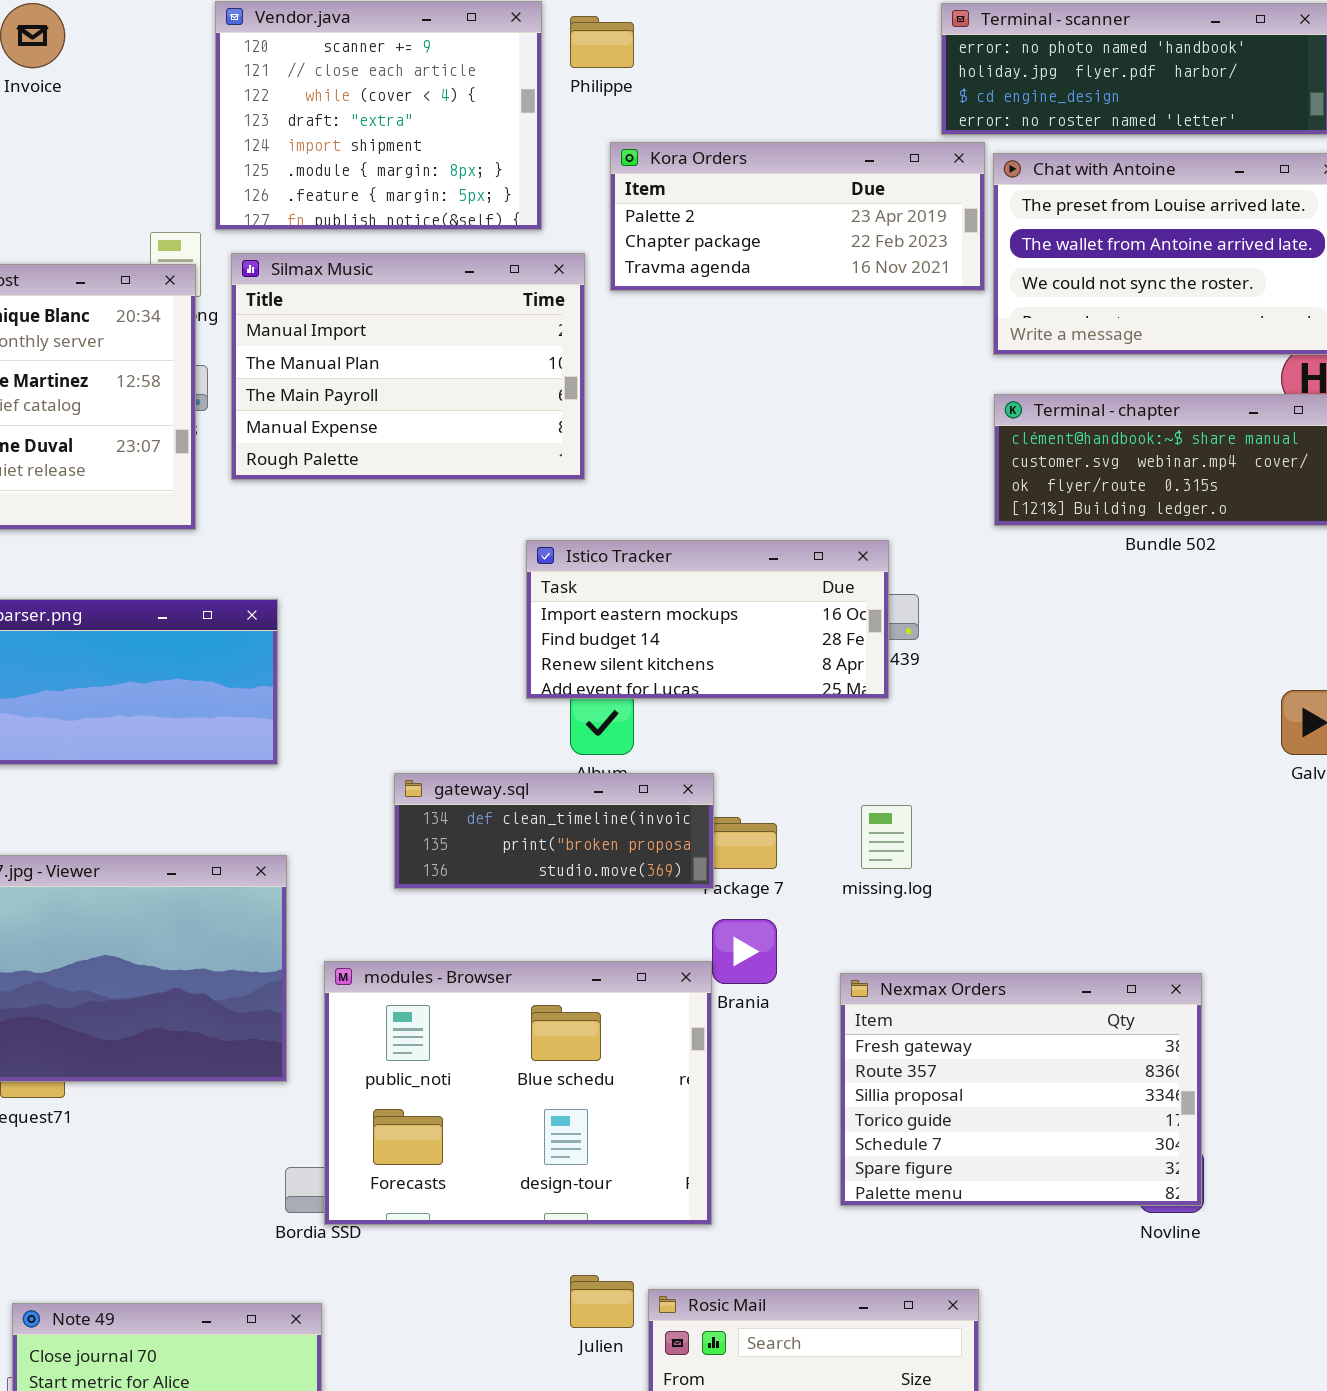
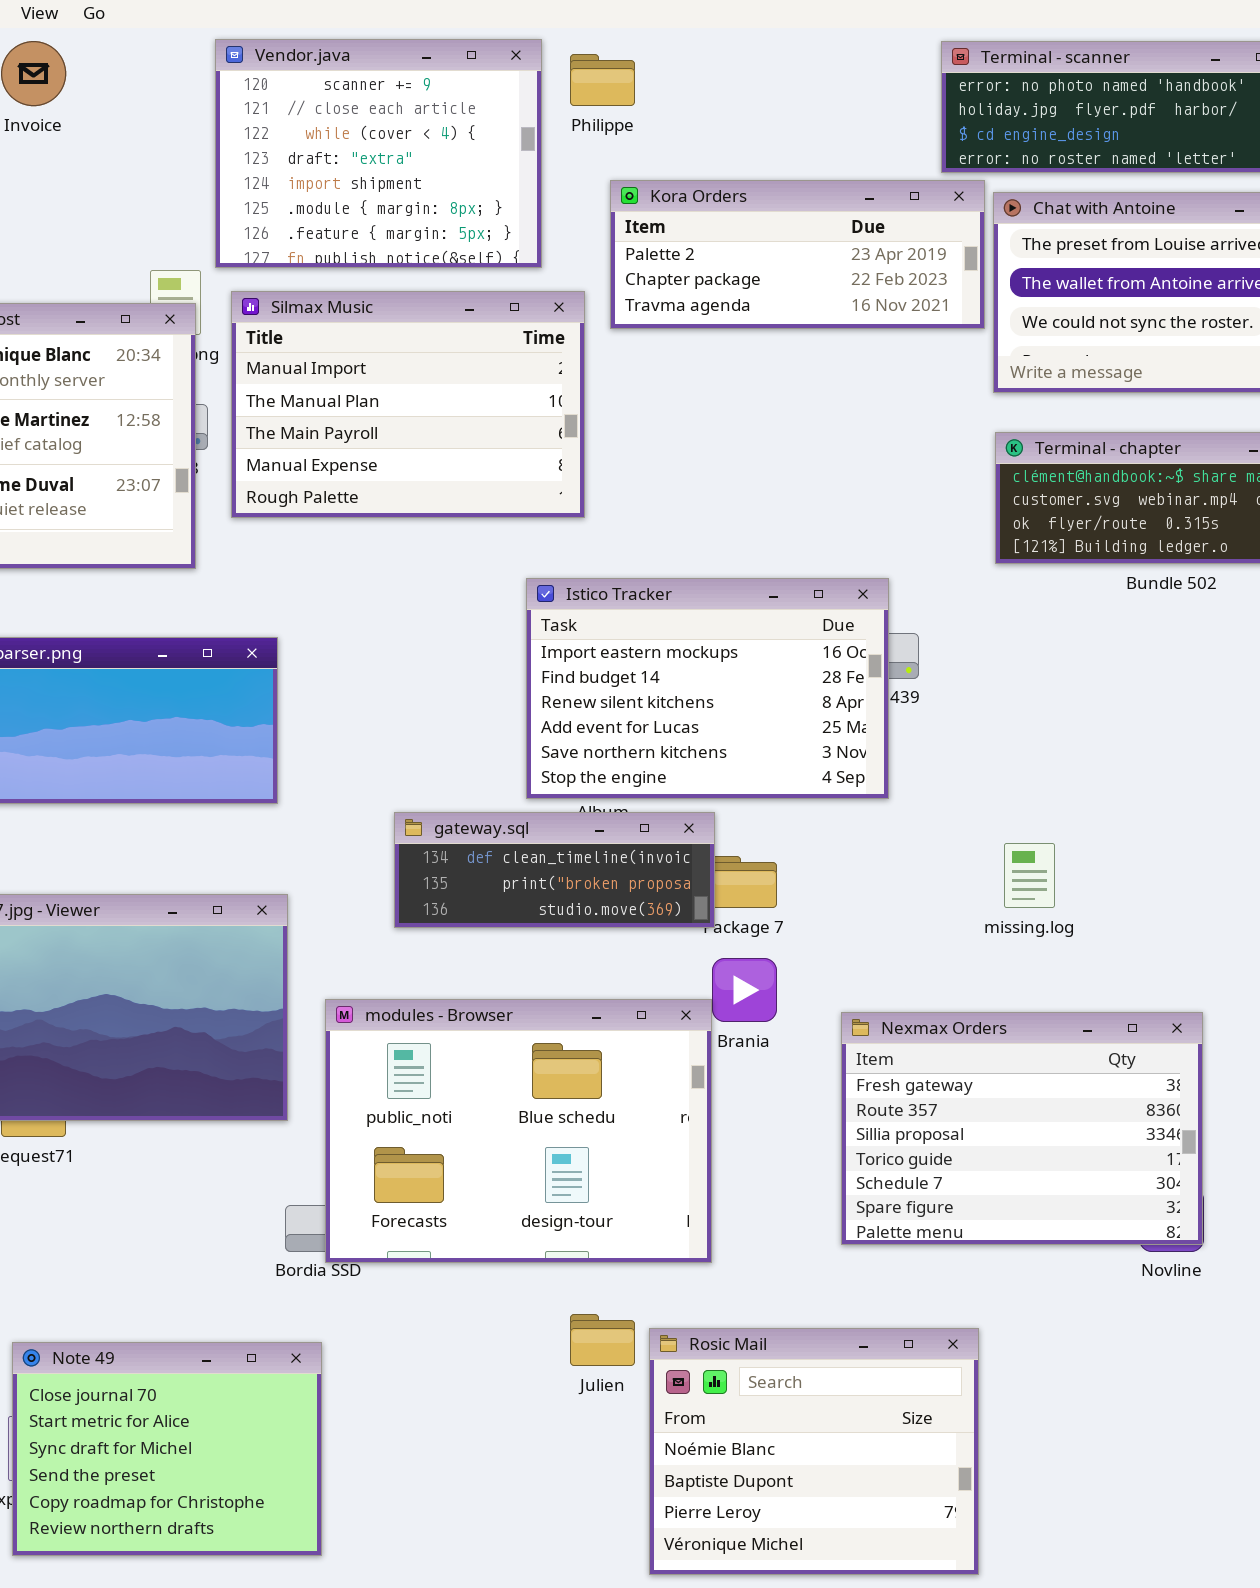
Istico Tracker: [526,540,889,699] -> [526,578,889,799], resized
missing.log: [861,805,912,869] -> [1004,843,1055,908], moved

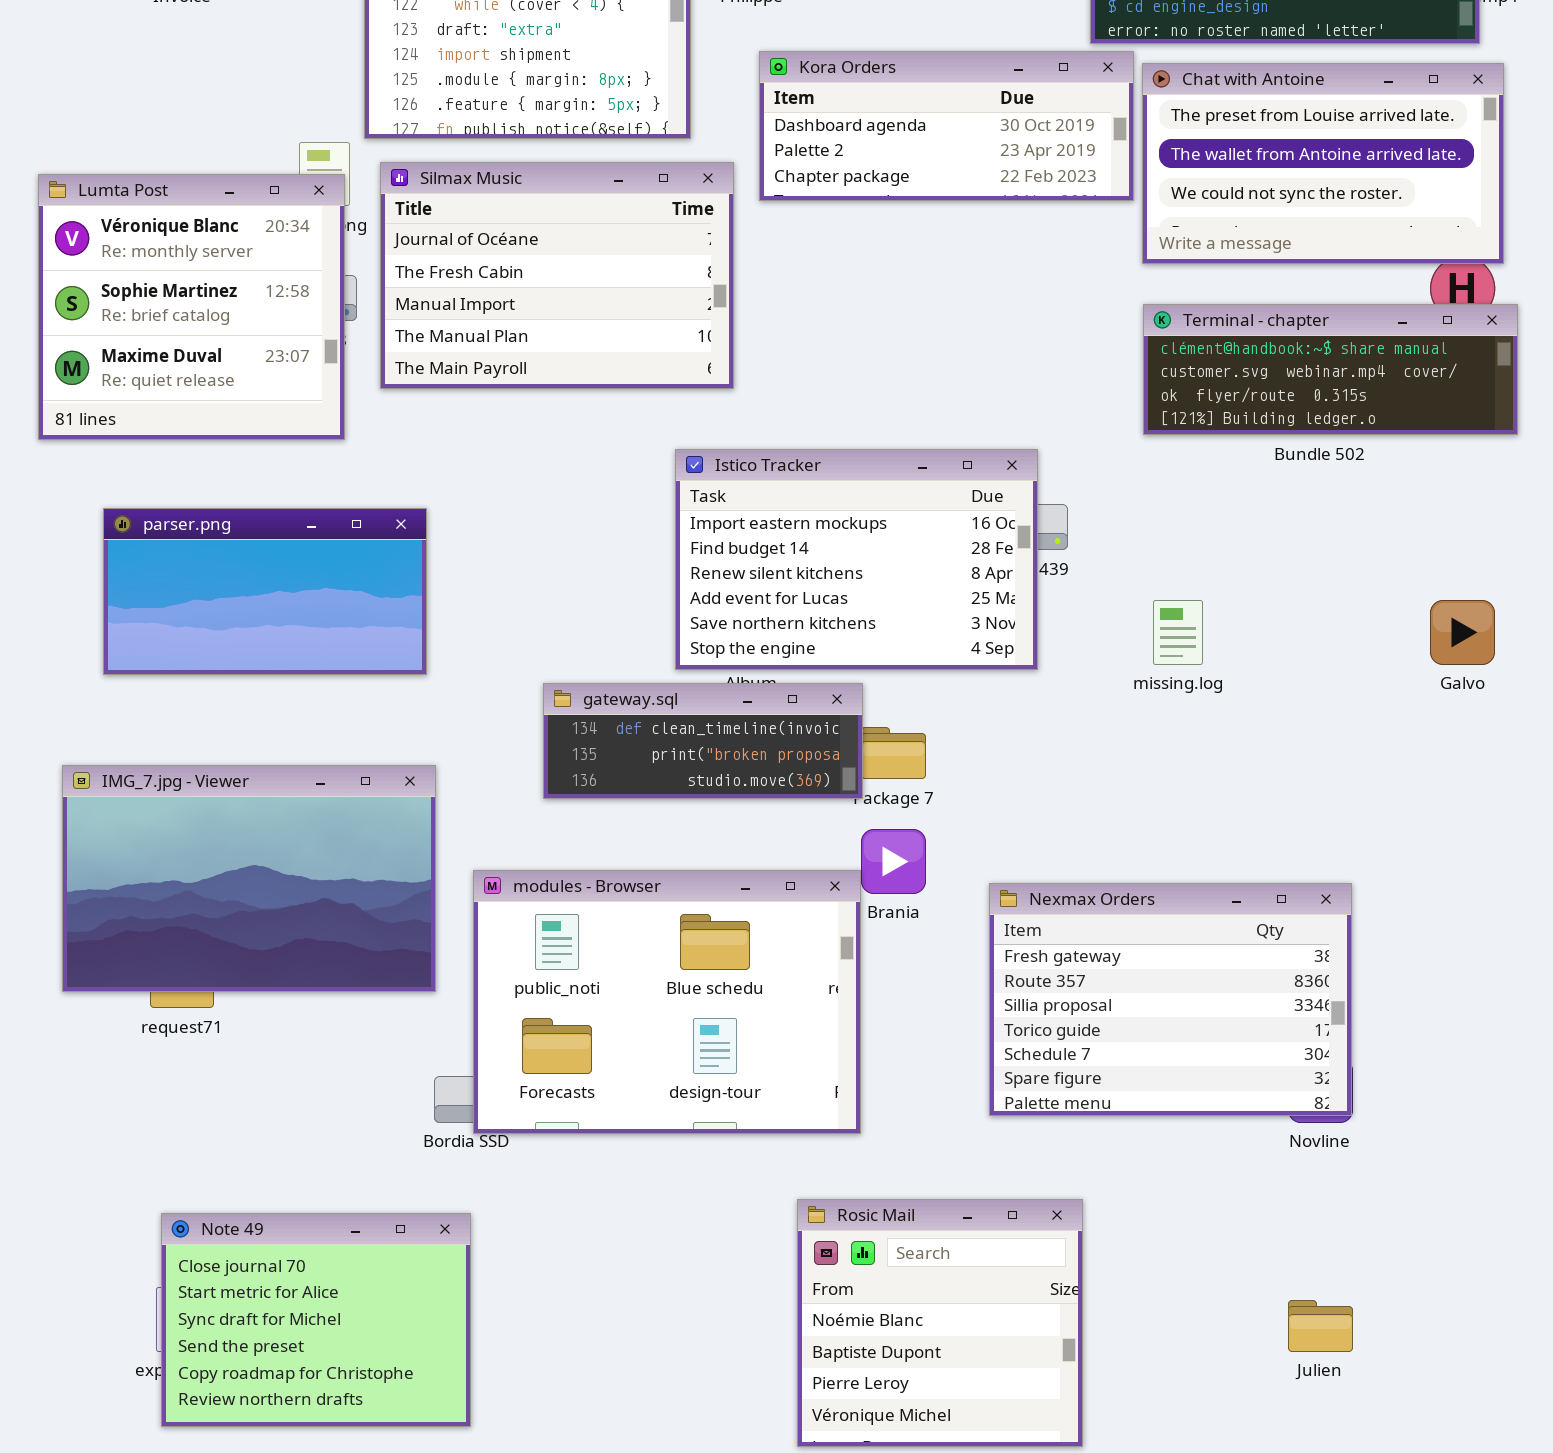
Kora Orders: [610,180,985,329] -> [759,51,1134,201], scrolled up 1 row
Silmax Music: [231,291,585,518] -> [380,162,734,389], scrolled up 2 rows
missing.log: [1004,843,1055,908] -> [1153,600,1203,665], moved
Julien: [570,1314,635,1366] -> [1288,1300,1353,1352], moved
Rosic Mail: [649,1328,979,1575] -> [797,1199,1083,1447], resized

